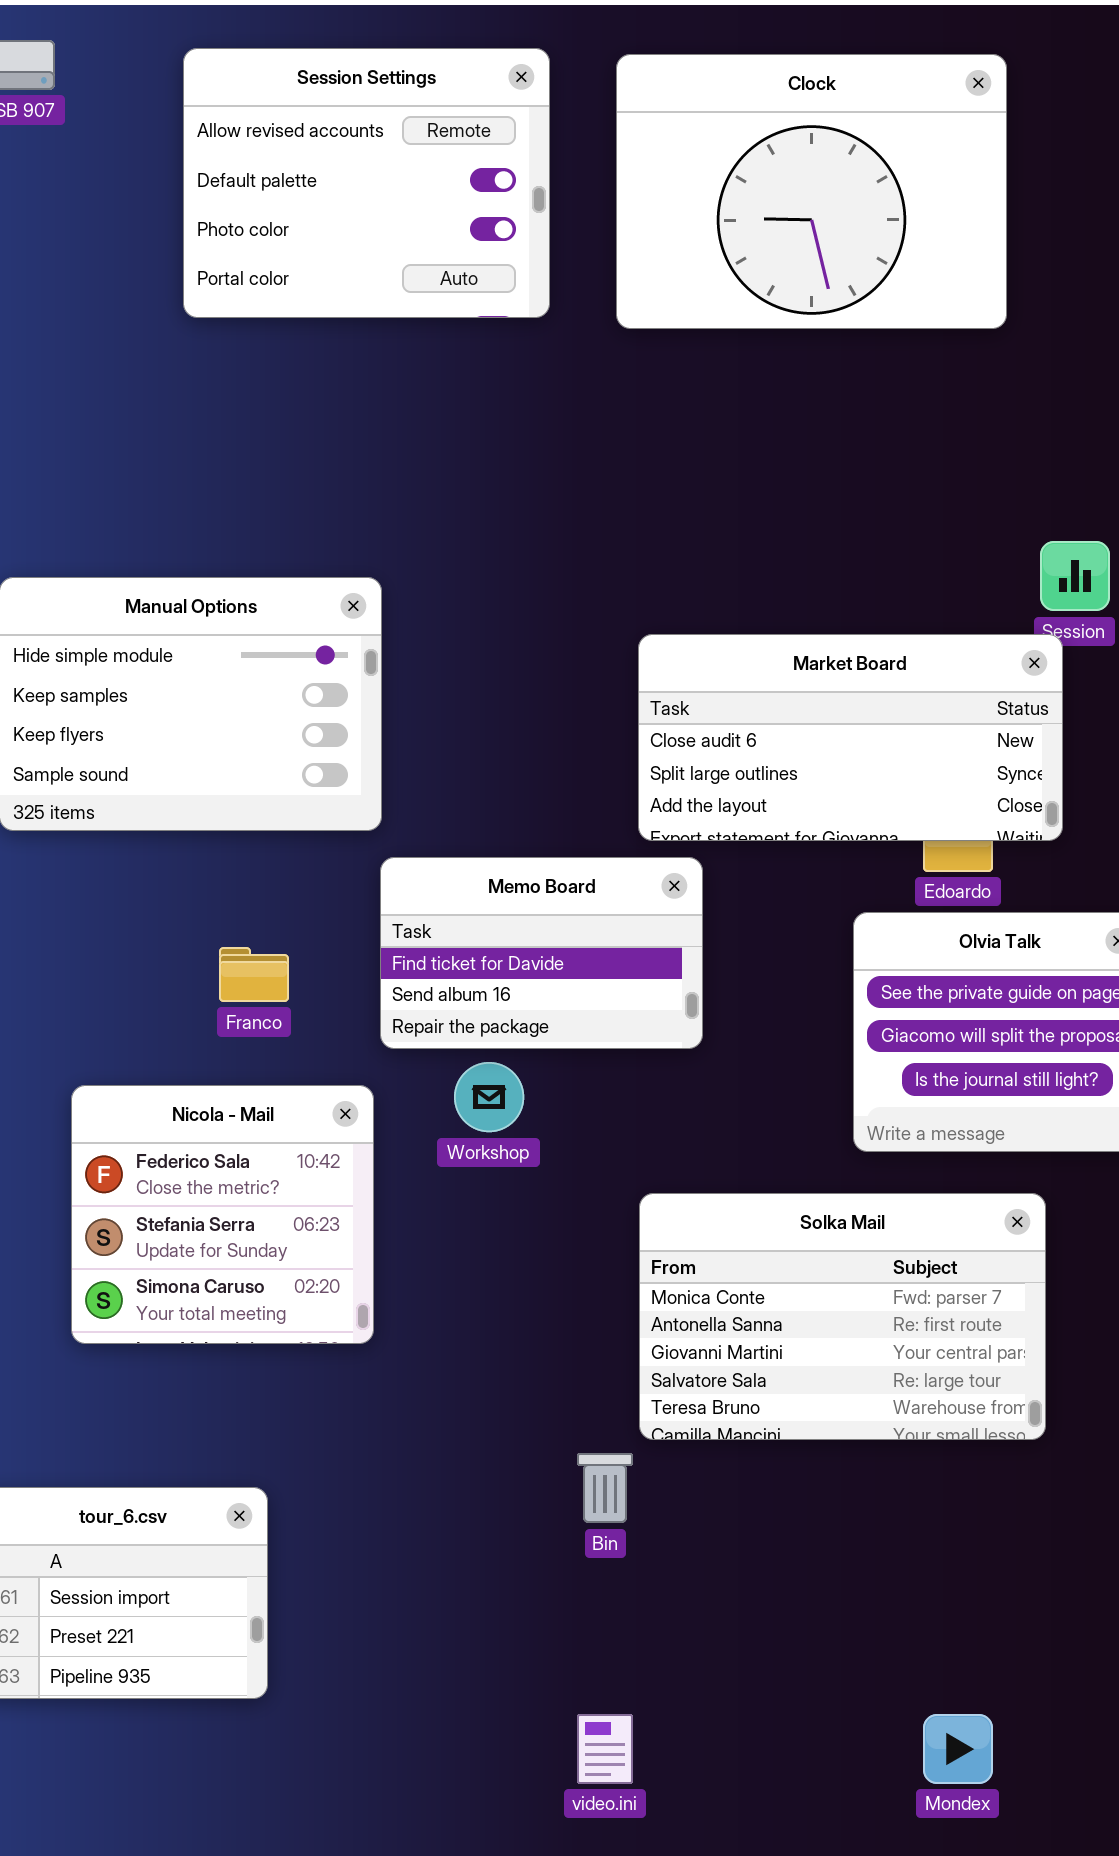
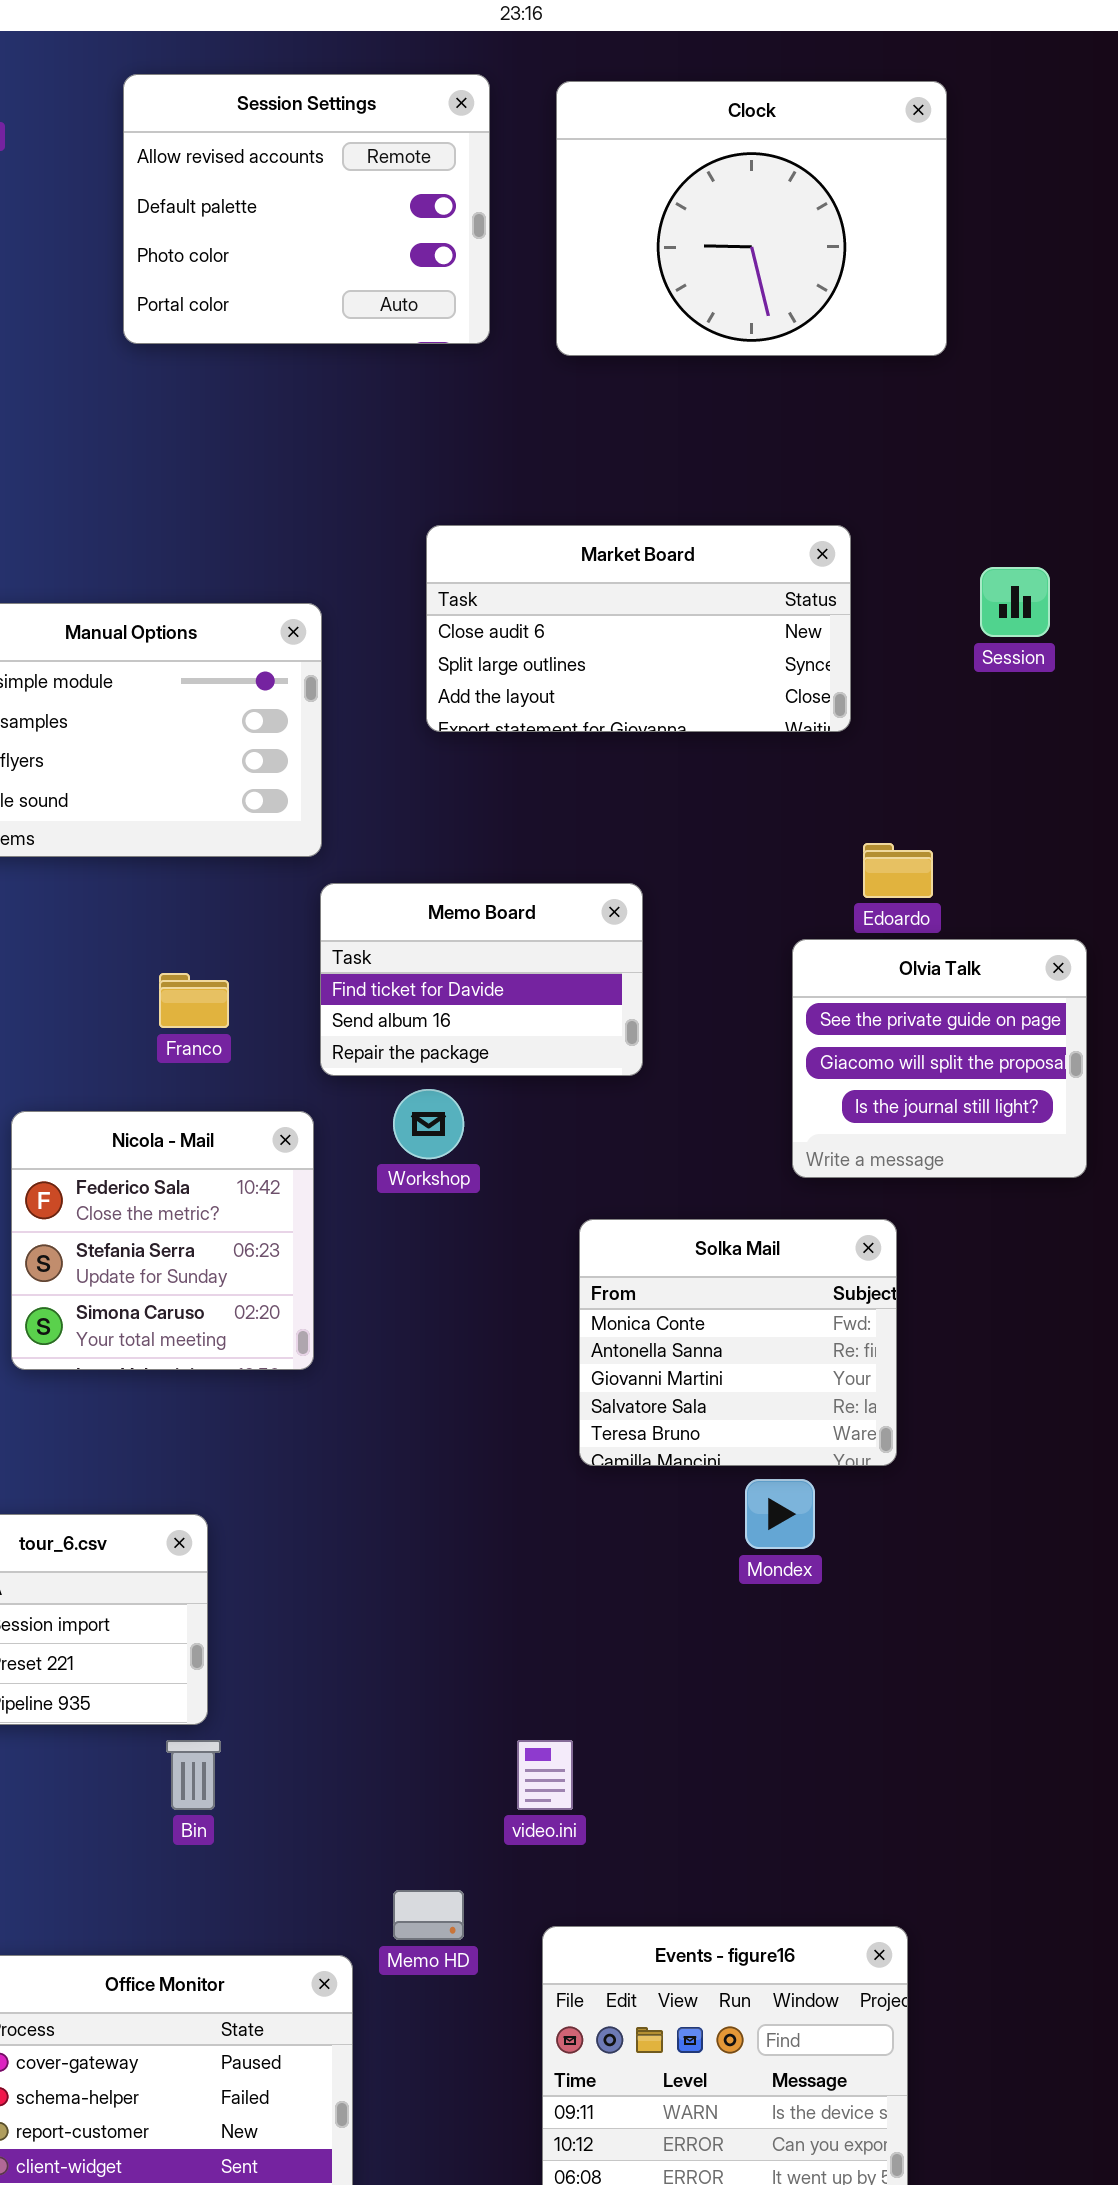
Market Board: [638,634,1063,841] -> [426,525,851,732], moved
Solka Mail: [639,1193,1046,1440] -> [579,1219,897,1466], resized
Bin: [577,1453,633,1523] -> [166,1740,221,1810], moved
Mondex: [923,1714,993,1784] -> [745,1479,815,1549], moved

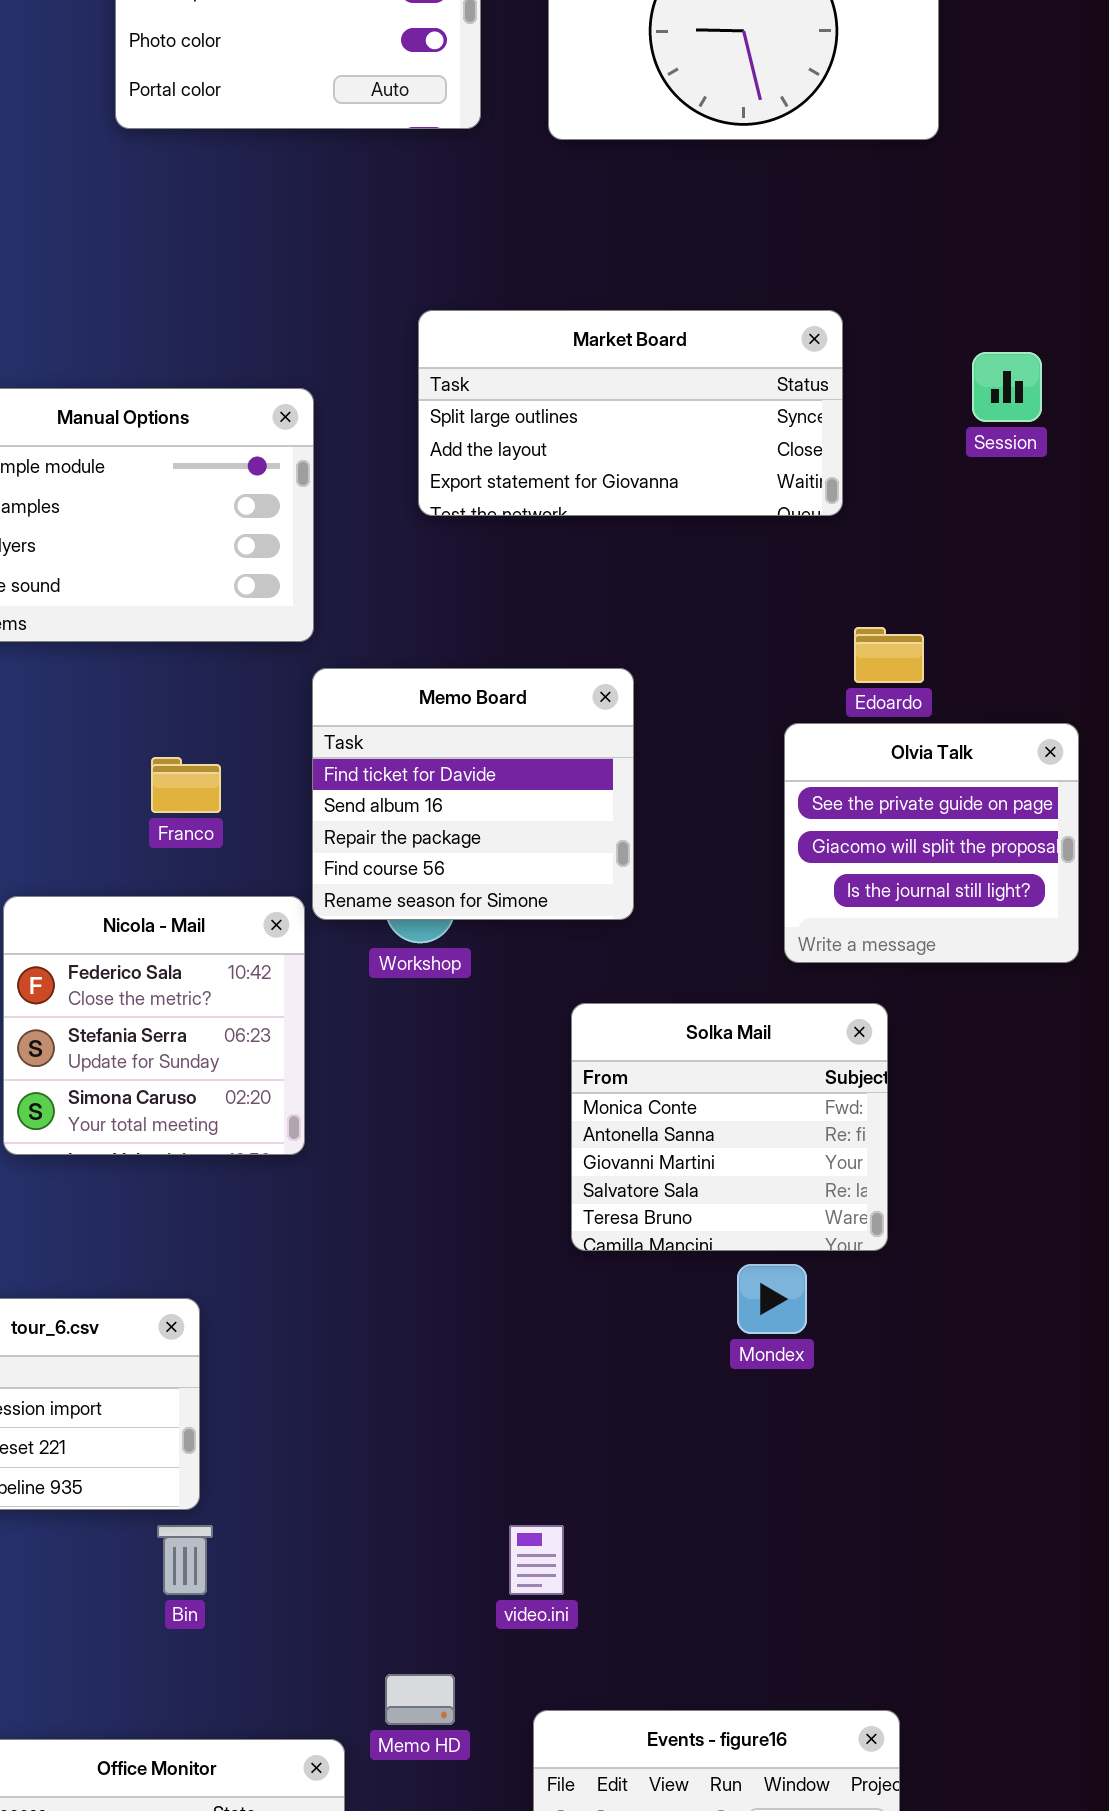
Market Board: [426,525,851,732] -> [418,310,843,516], scrolled down 1 row
Memo Board: [320,883,643,1076] -> [312,668,634,920], resized

